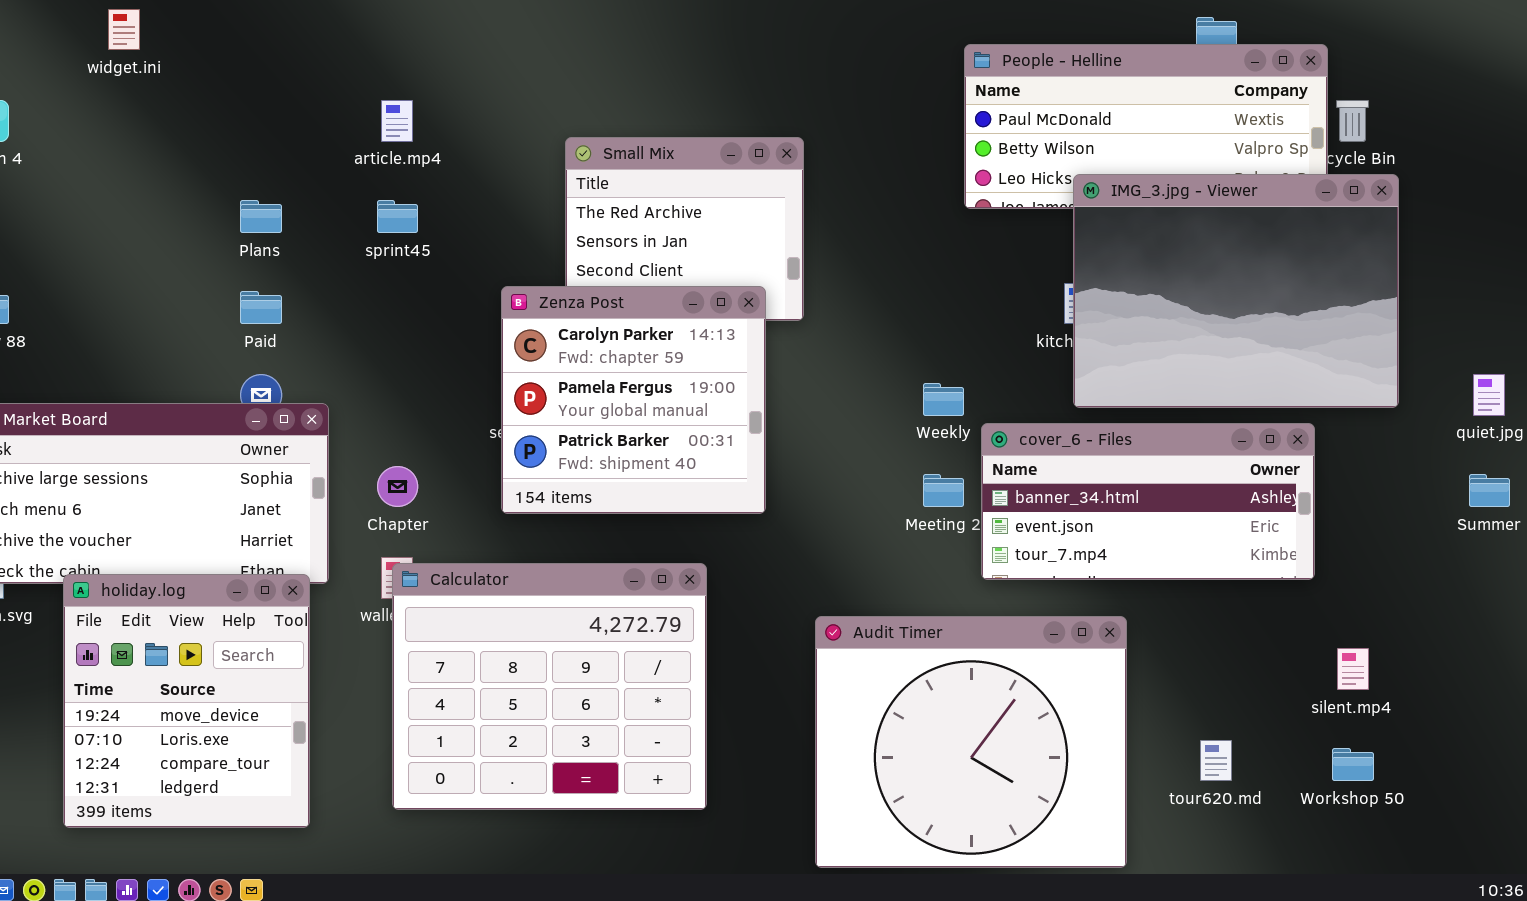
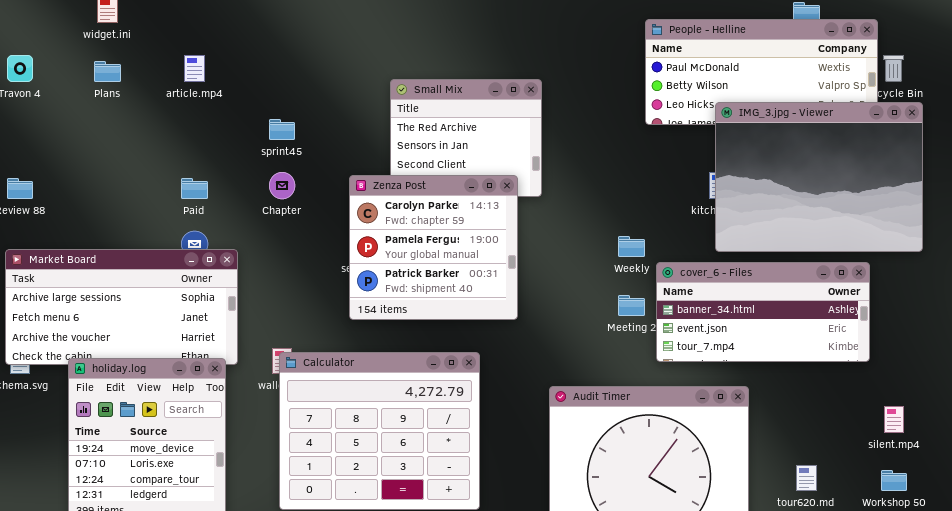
article.mp4: [381,100,413,142] -> [184,55,205,82], moved
Plans: [240,200,282,233] -> [94,61,121,82], moved
Chapter: [377,466,418,507] -> [269,172,295,199], moved

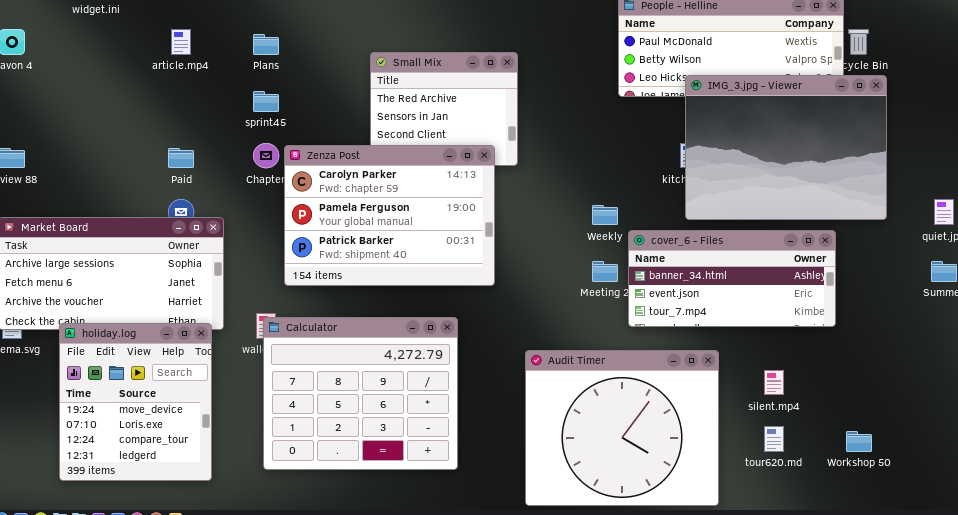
Plans: [94,61,121,82] -> [253,34,279,55], moved
Zenza Post: [349,175,518,320] -> [284,145,495,286], resized
silent.mp4: [884,406,904,433] -> [764,370,784,395], moved

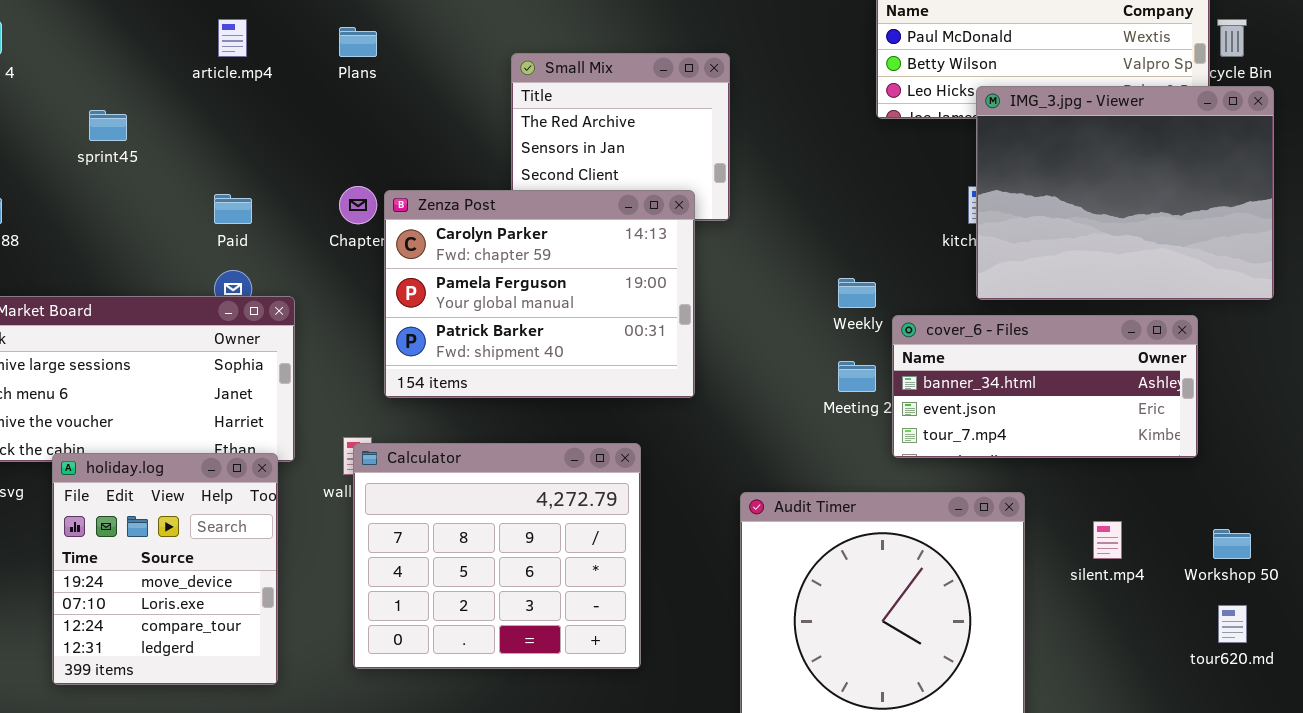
sprint45: [253,91,279,112] -> [89,110,127,141], moved
tour620.md: [764,426,784,452] -> [1218,605,1247,643], moved
Workshop 50: [846,431,872,452] -> [1213,529,1251,559], moved

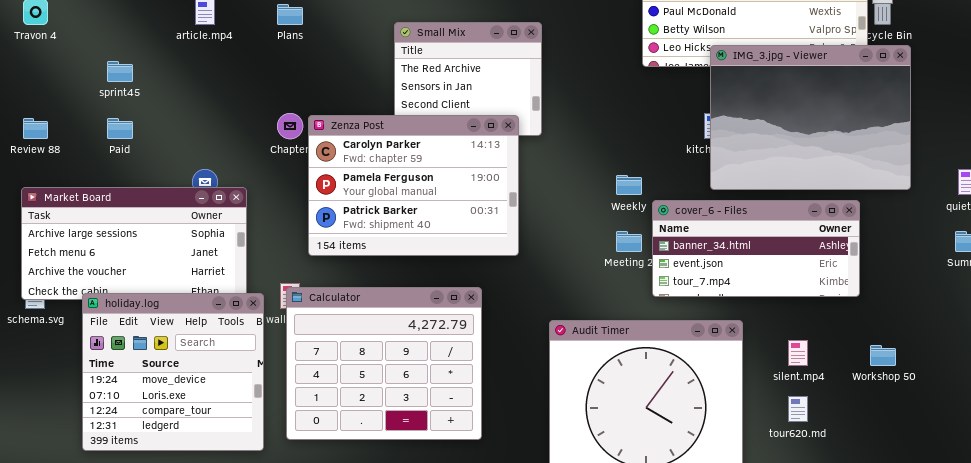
Paid: [214,194,252,224] -> [107,118,133,139], moved
holiday.log: [52,453,278,685] -> [82,293,264,451], resized
tour620.md: [1218,605,1247,643] -> [788,396,808,422], moved

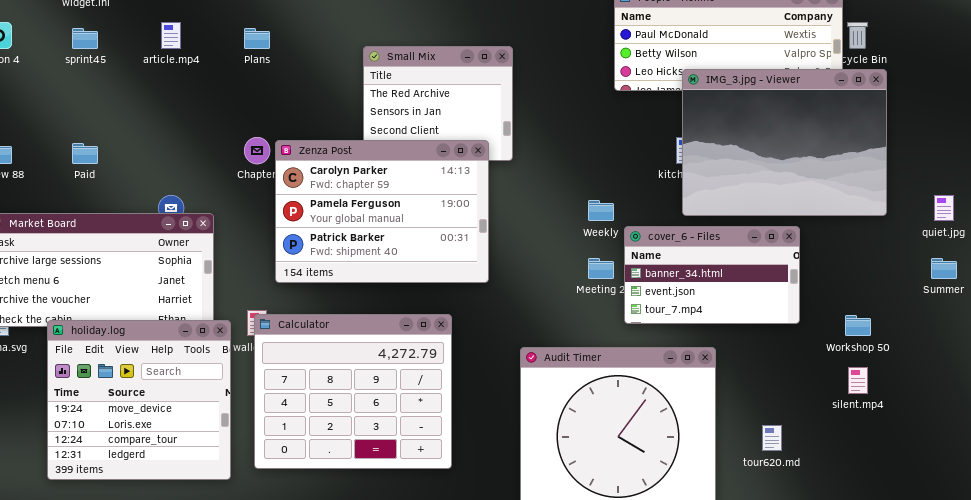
sprint45: [107,61,133,82] -> [72,28,98,49], moved
cover_6 - Files: [652,200,860,297] -> [624,226,800,324], resized
silent.mp4: [788,340,808,366] -> [848,367,868,394], moved
Workshop 50: [870,345,896,366] -> [845,315,871,336], moved

